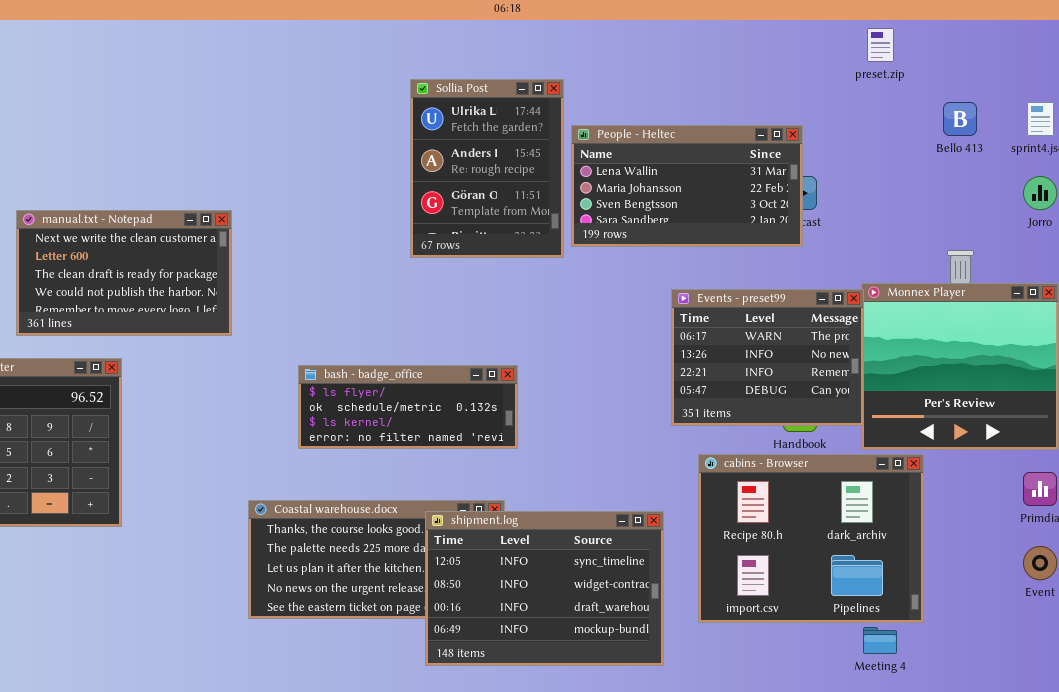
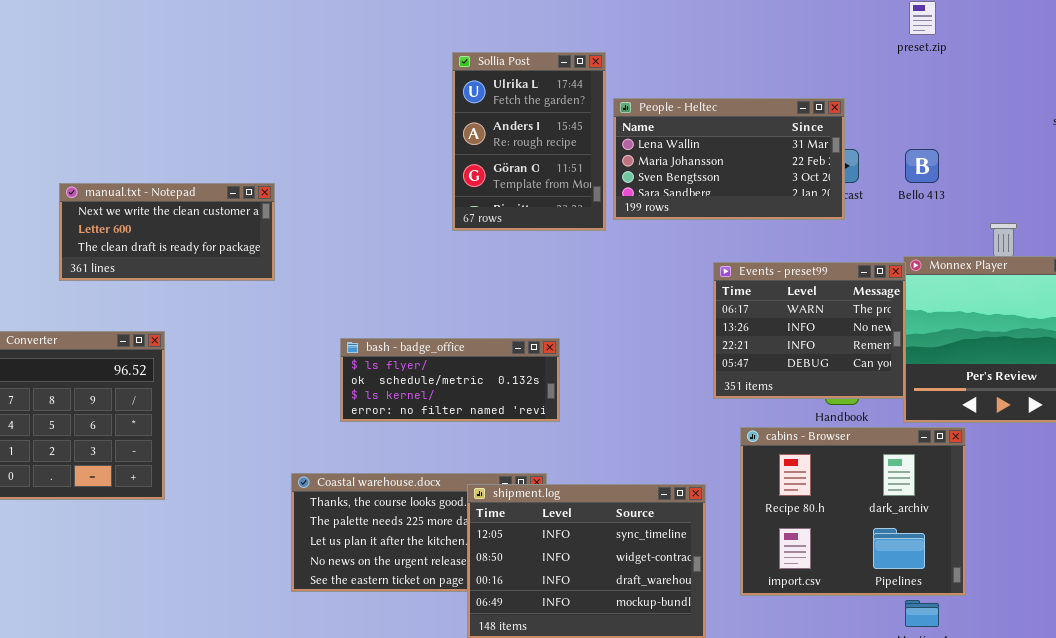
Bello 413: [943,102,977,136] -> [905,149,939,183], moved
manual.txt - Notepad: [16,210,232,336] -> [59,183,275,281], resized

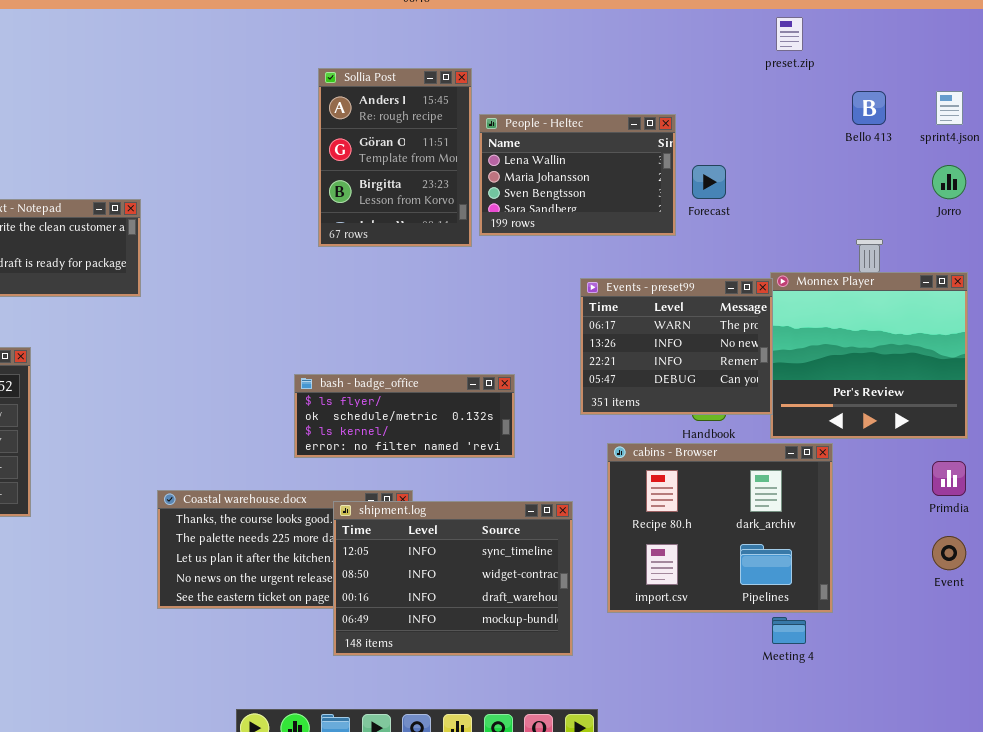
Sollia Post: [452,52,606,231] -> [318,68,472,247], scrolled down 1 row
People - Heltec: [613,98,845,220] -> [479,114,676,236], resized
Bello 413: [905,149,939,183] -> [852,91,886,125], moved
bash - badge_office: [340,338,560,422] -> [294,374,515,458], moved

